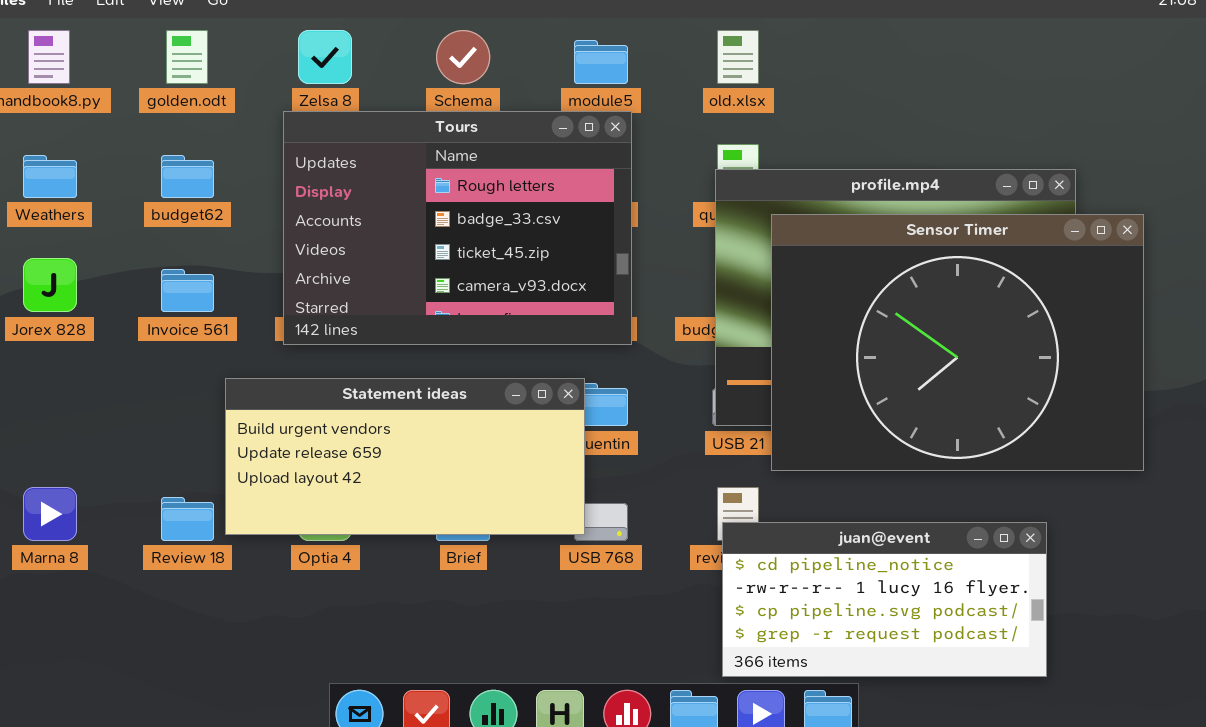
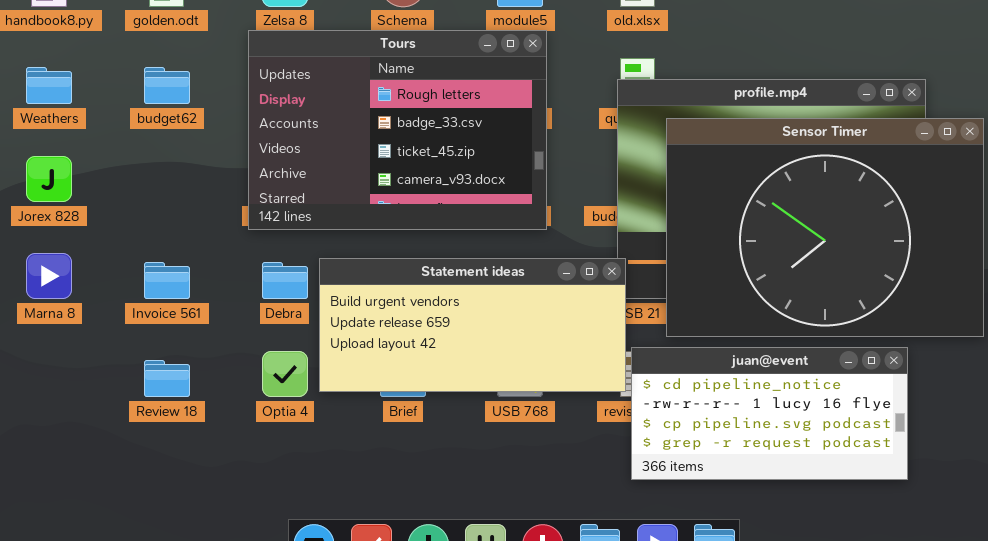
Invoice 561: [161,269,214,312] -> [144,262,190,299], moved
Statement ideas: [225,378,585,535] -> [319,258,626,392], moved
Marna 8: [23,487,77,541] -> [26,253,72,299], moved
juan@event: [722,522,1047,677] -> [631,347,908,480], moved

